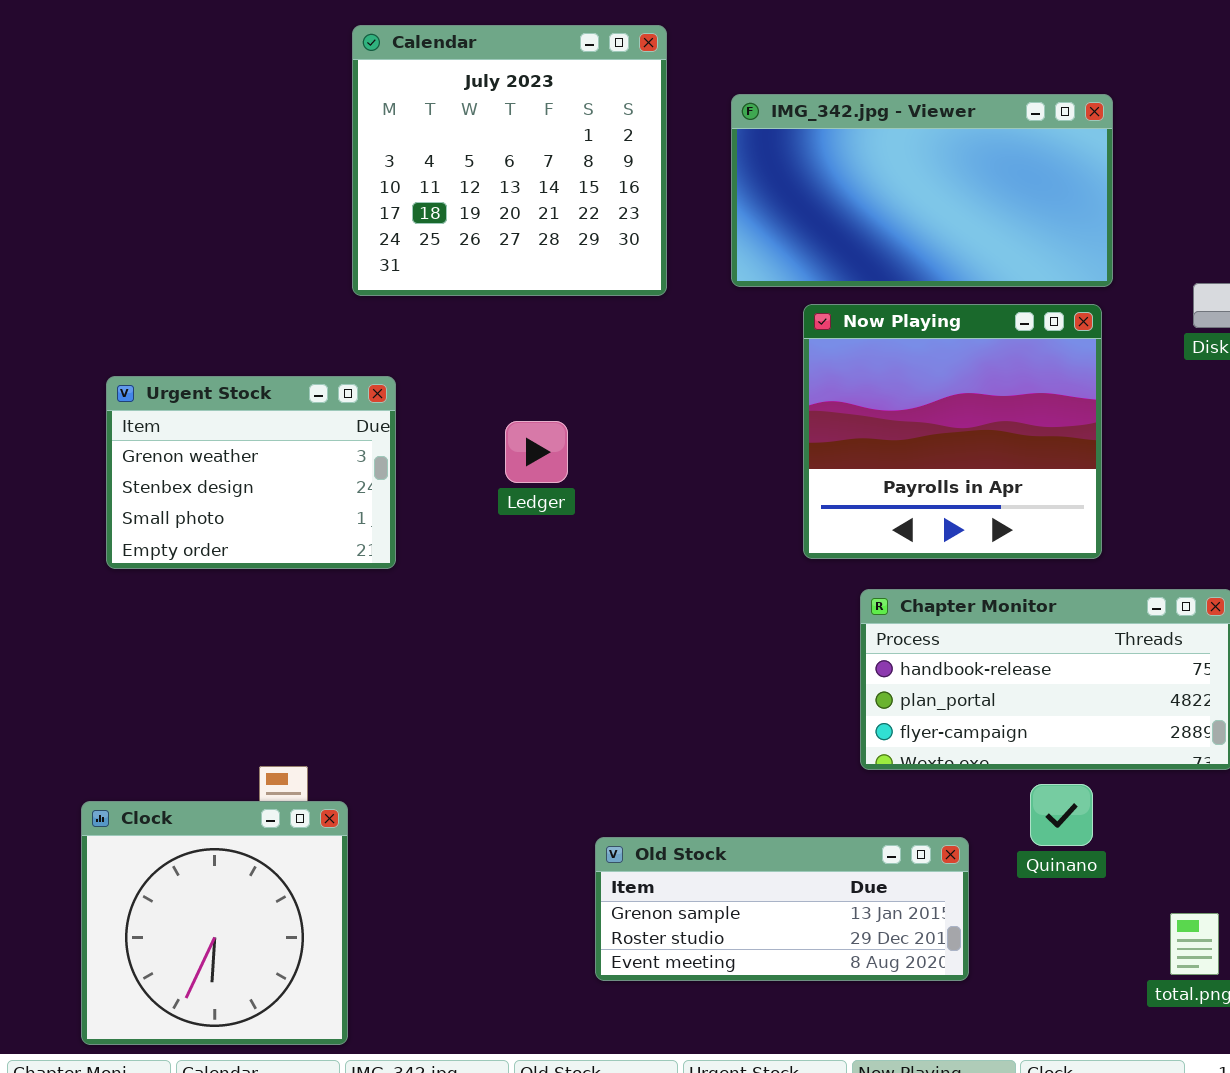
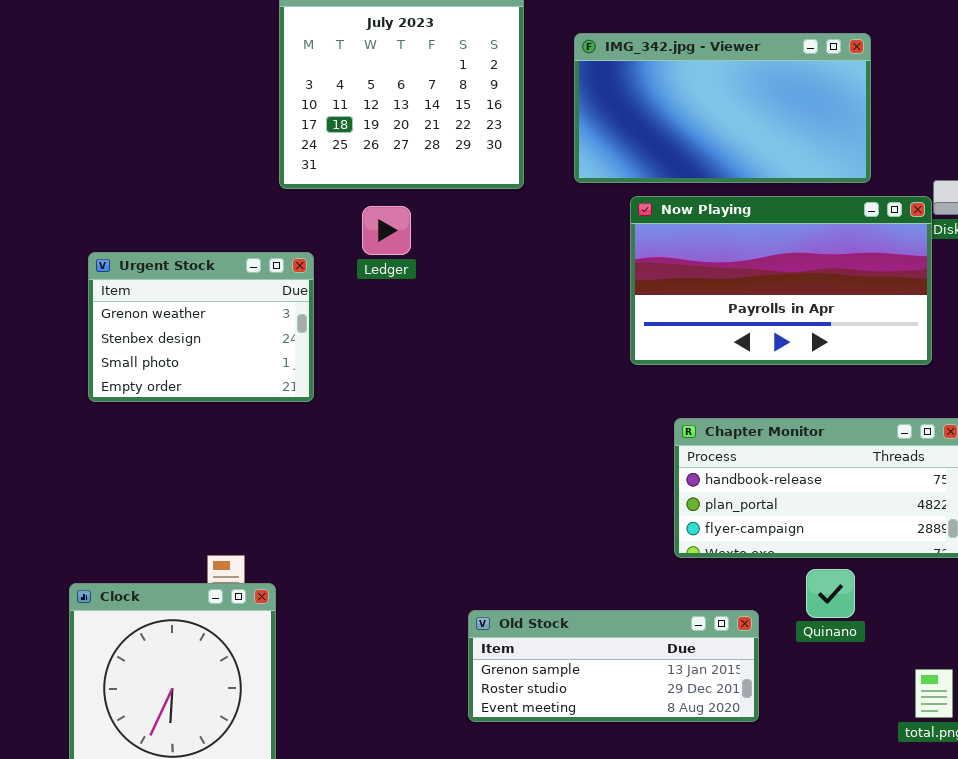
Now Playing: [803,304,1102,559] -> [630,196,932,365], resized
Ledger: [505,421,568,483] -> [362,206,411,255], moved

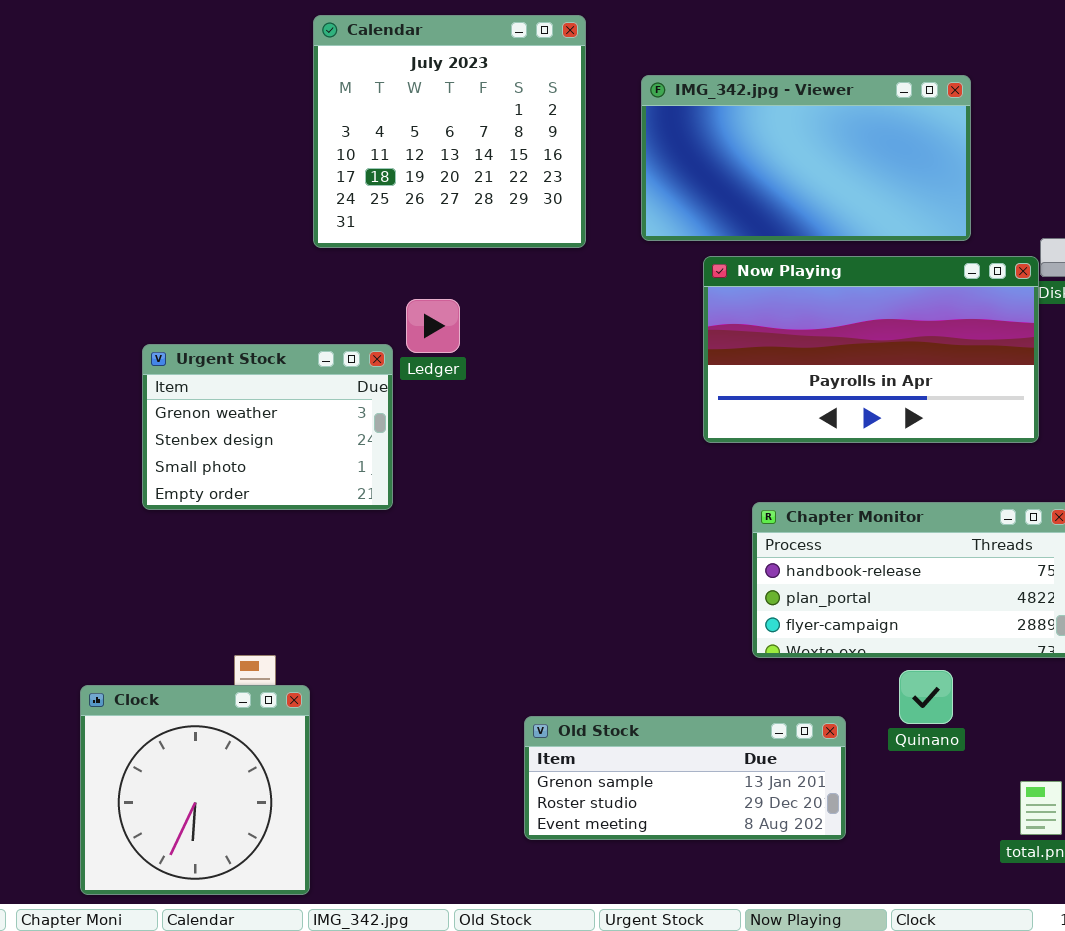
Ledger: [362,206,411,255] -> [406,299,460,353], moved
Urgent Stock: [88,252,314,402] -> [142,344,393,510], moved

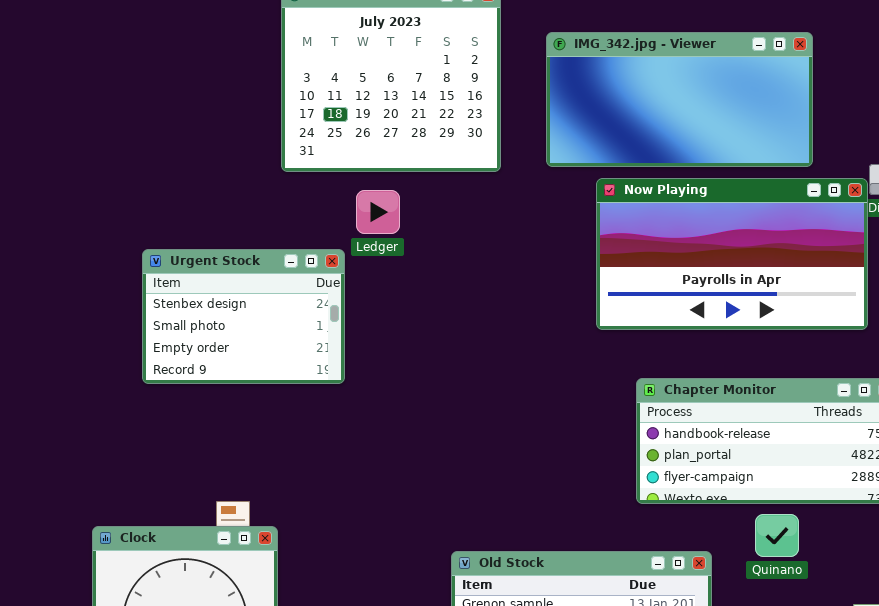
Ledger: [406,299,460,353] -> [356,190,400,234], moved
Urgent Stock: [142,344,393,510] -> [142,249,345,384], scrolled down 1 row

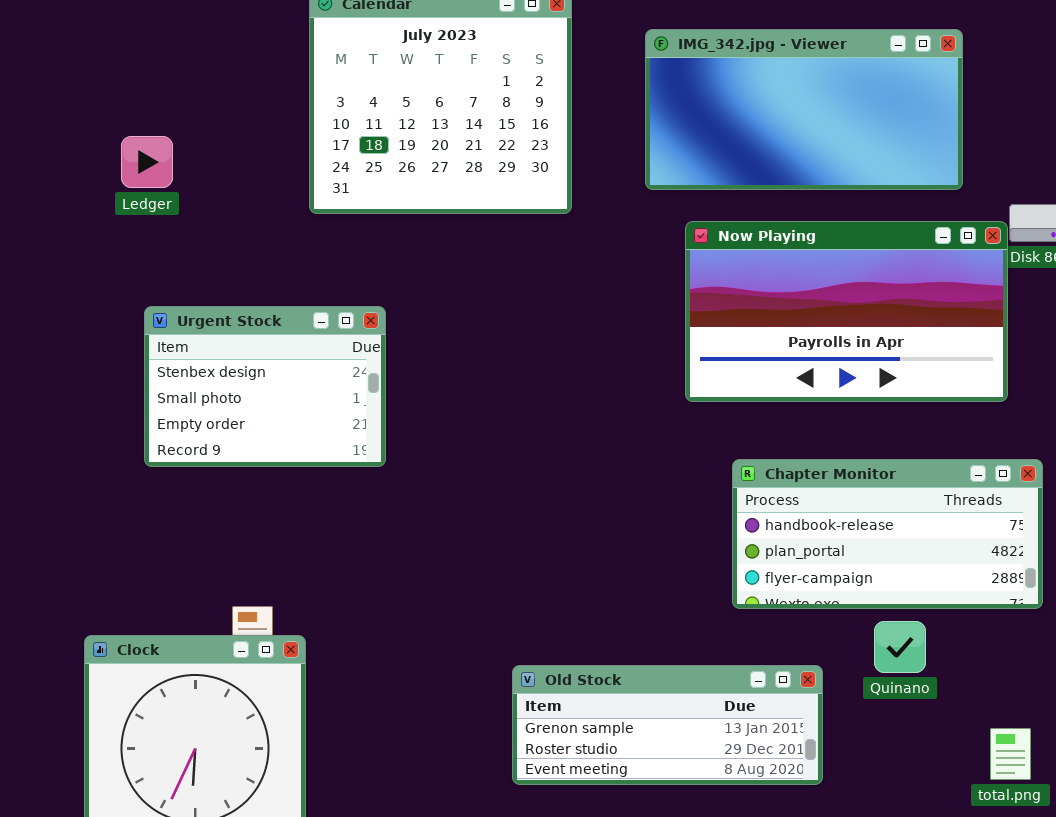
IMG_342.jpg - Viewer: [546,32,813,167] -> [645,29,963,190], moved
Ledger: [356,190,400,234] -> [121,136,173,188], moved

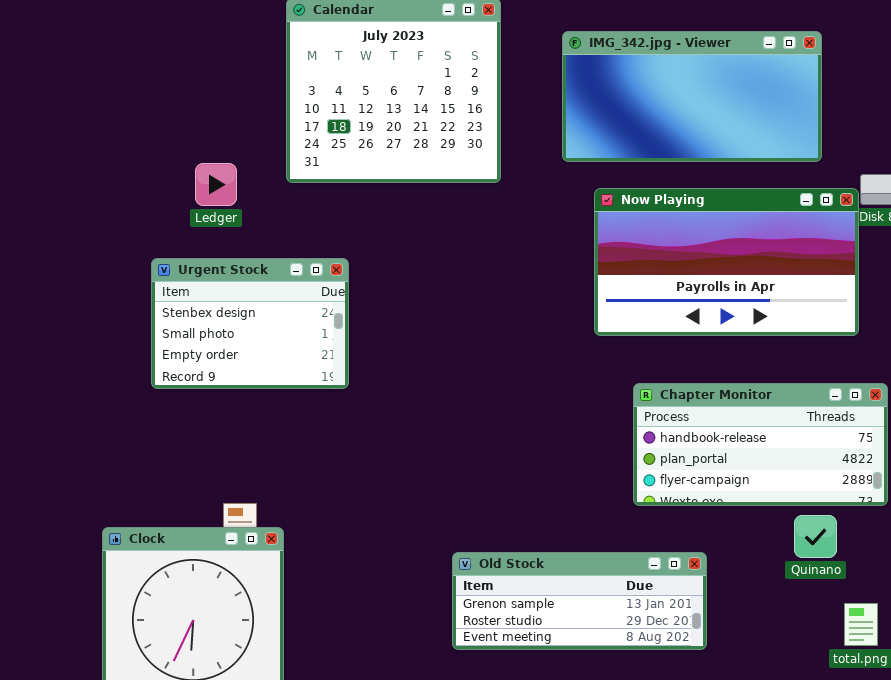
Ledger: [121,136,173,188] -> [195,163,237,206], moved
Quinano: [874,621,926,673] -> [794,515,837,558], moved

